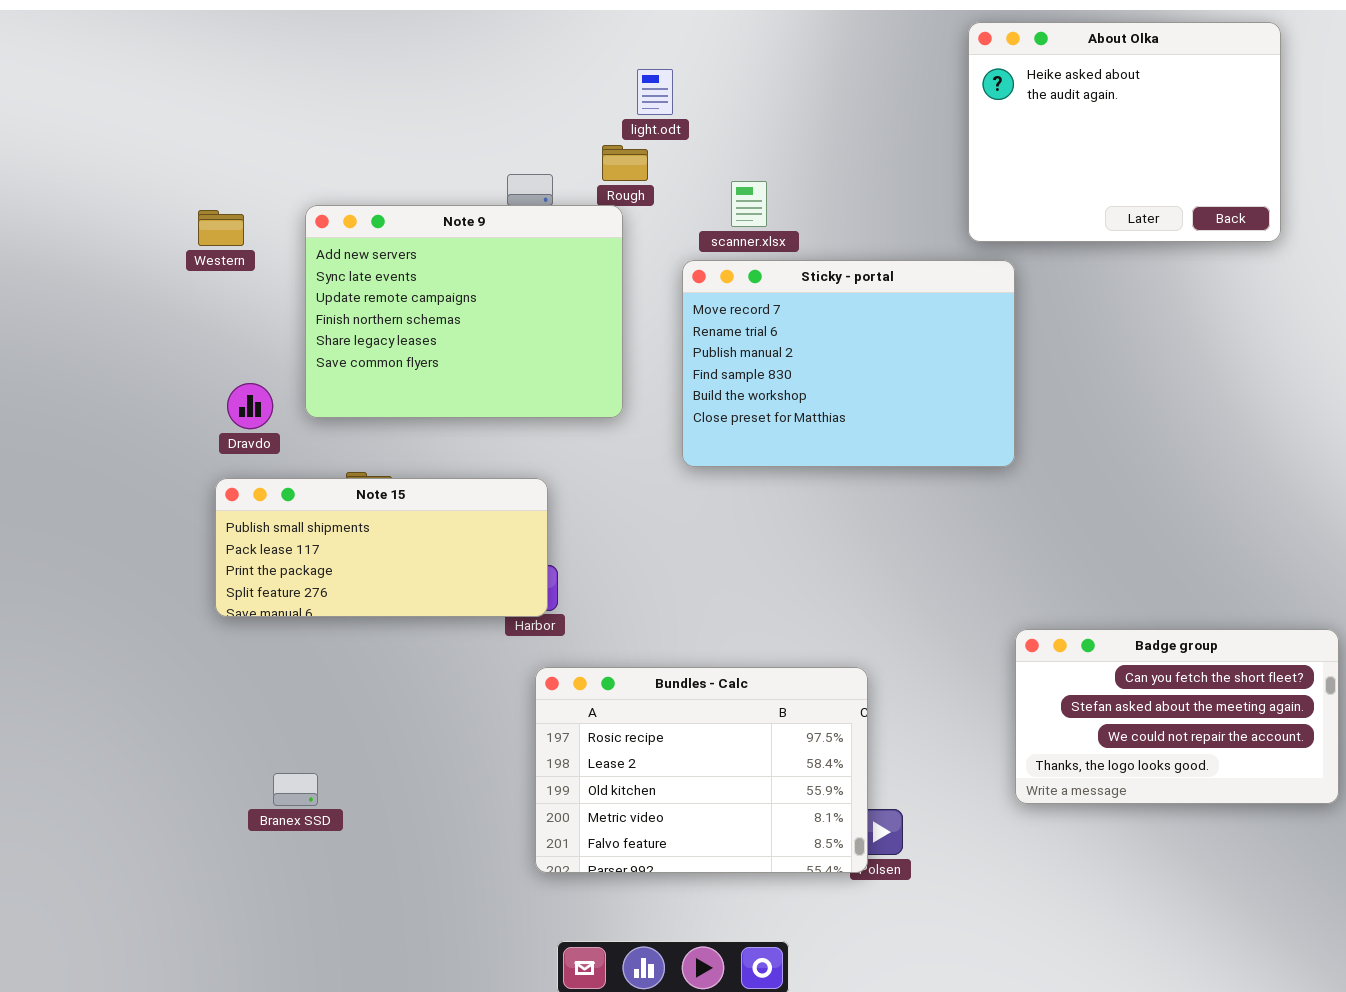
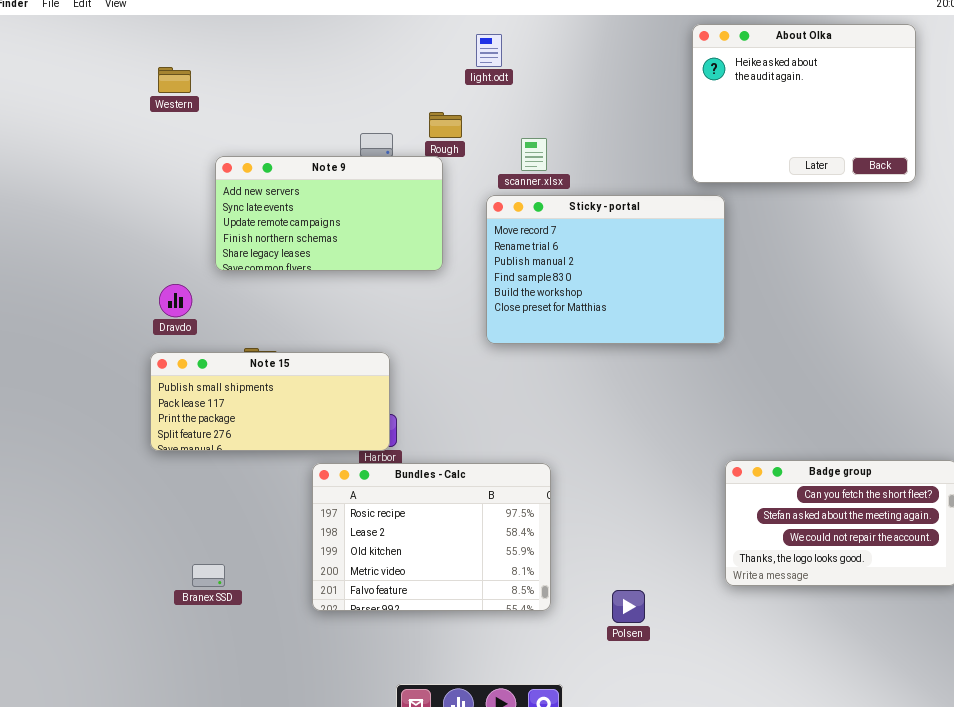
light.odt: [637,69,673,115] -> [476,34,502,67], moved
Note 9: [305,205,623,418] -> [215,156,443,271], resized
Western: [198,210,244,246] -> [158,67,191,93], moved
Bundles - Calc: [535,667,868,873] -> [312,463,551,611], moved

